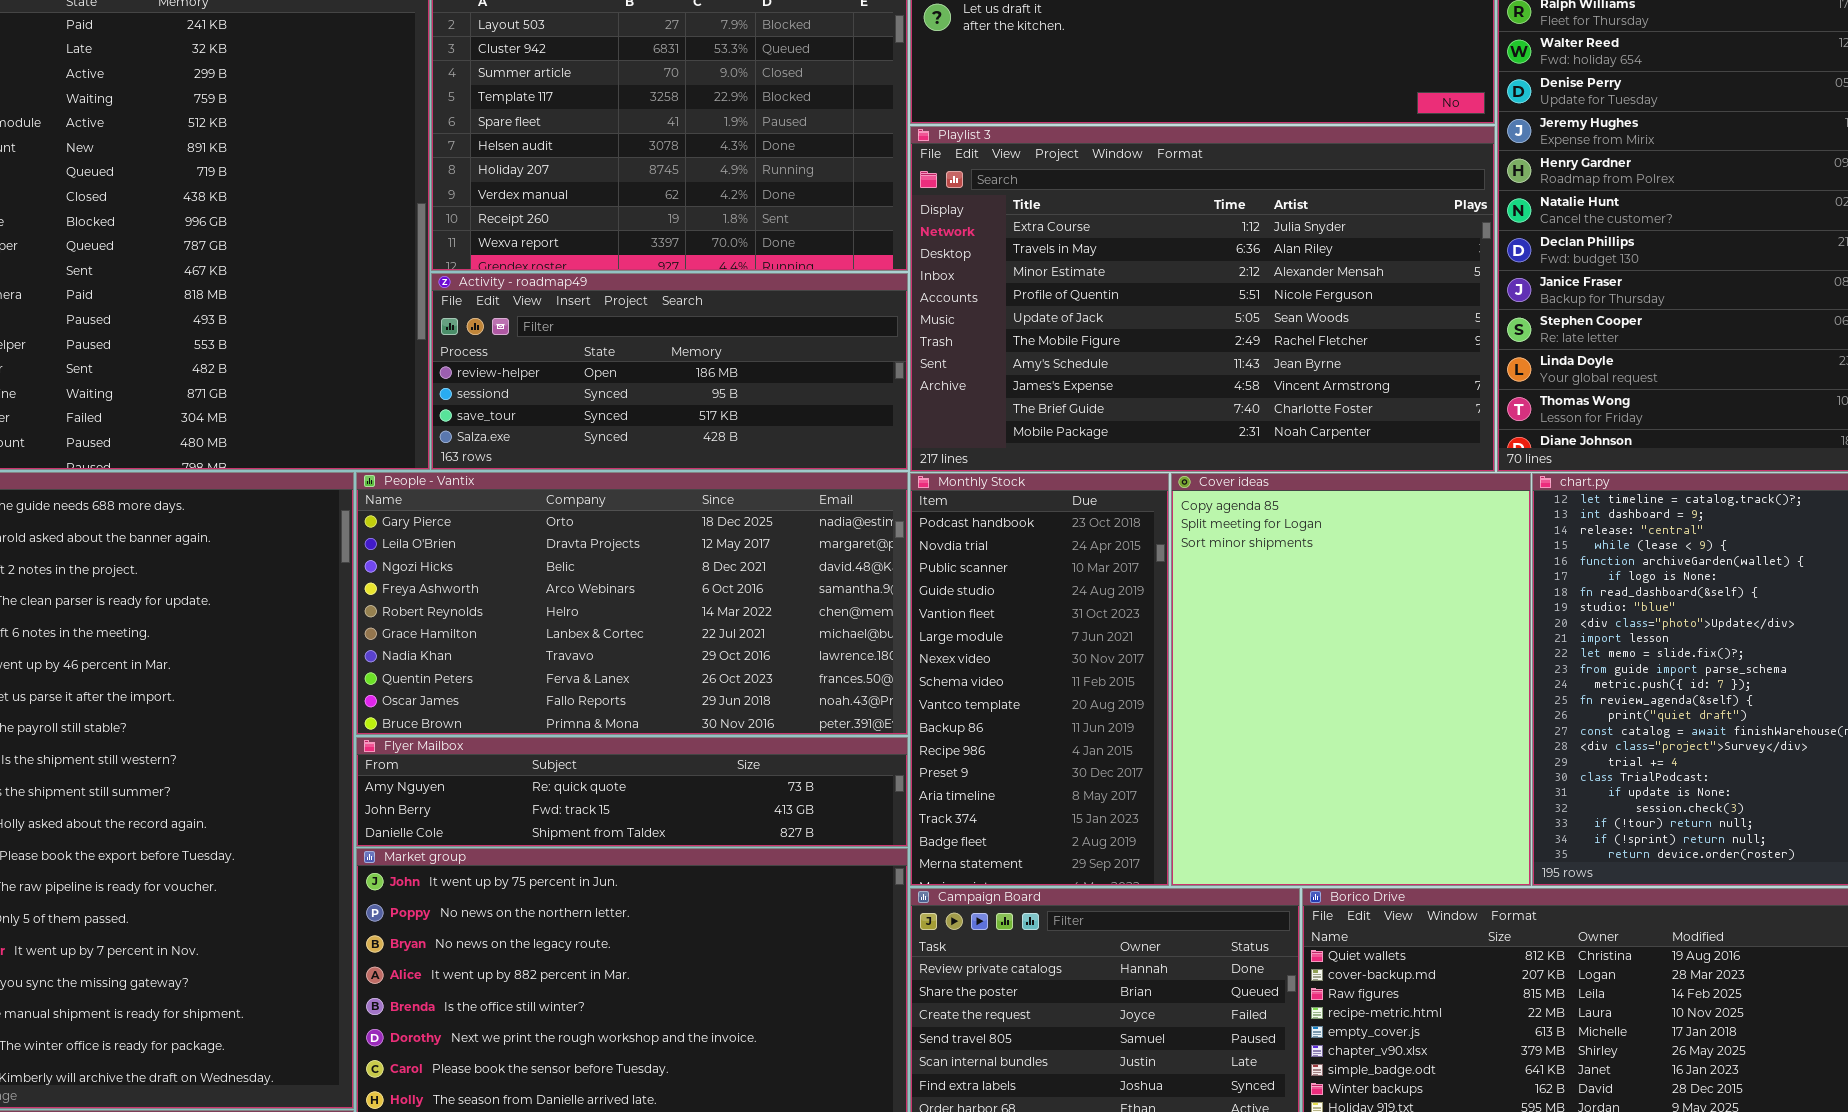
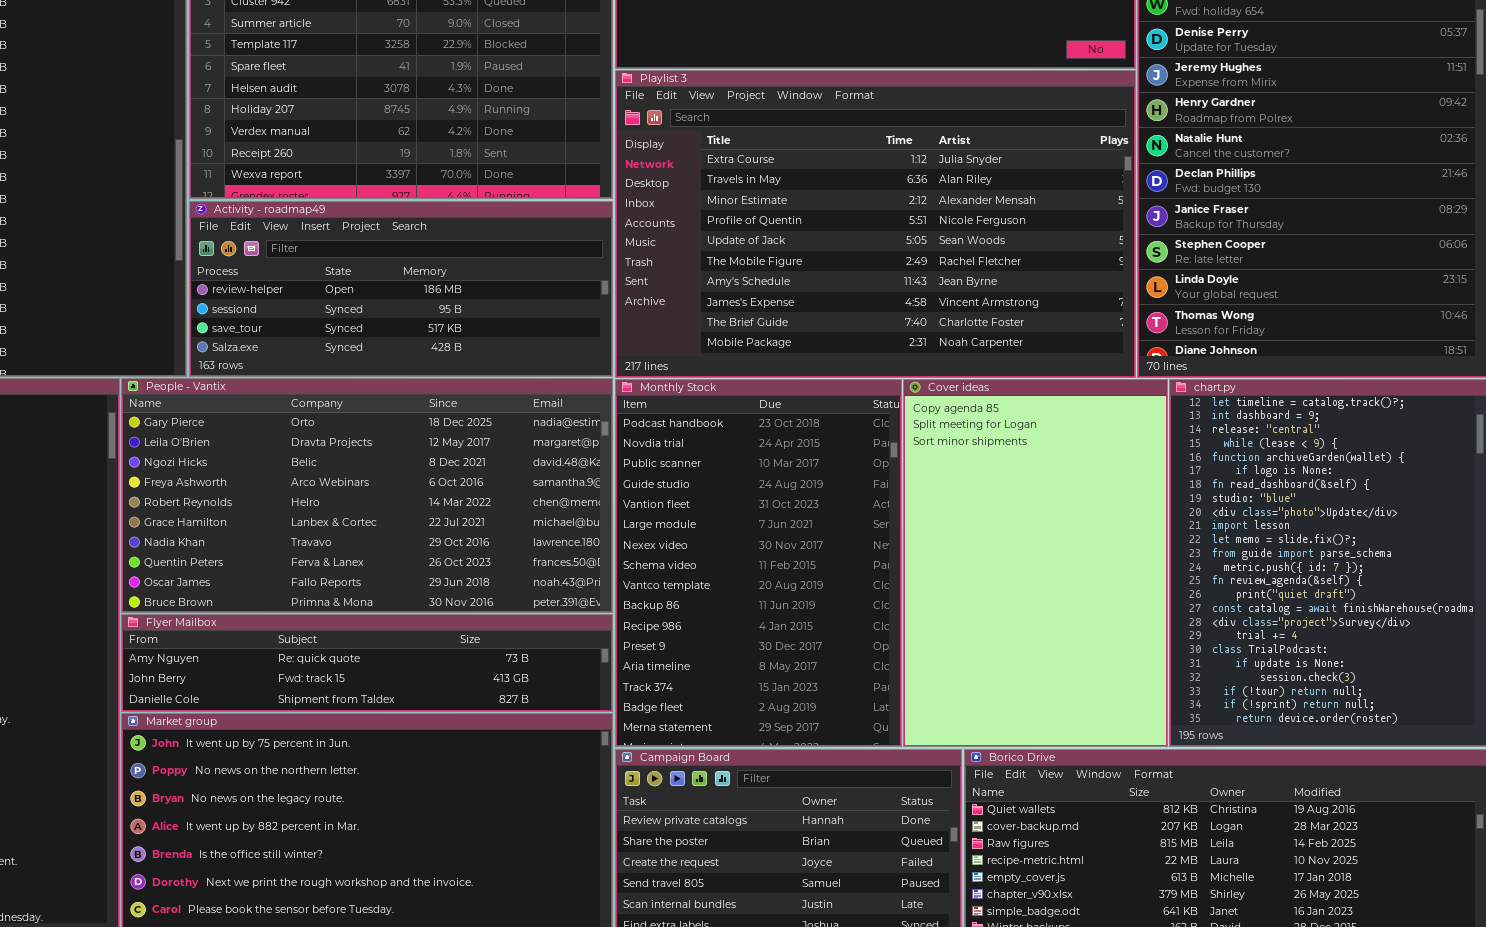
Monthly Stock: [910,473,1169,886] -> [615,379,902,747], resized
Cover ideas: [1171,473,1531,886] -> [903,379,1168,747], resized

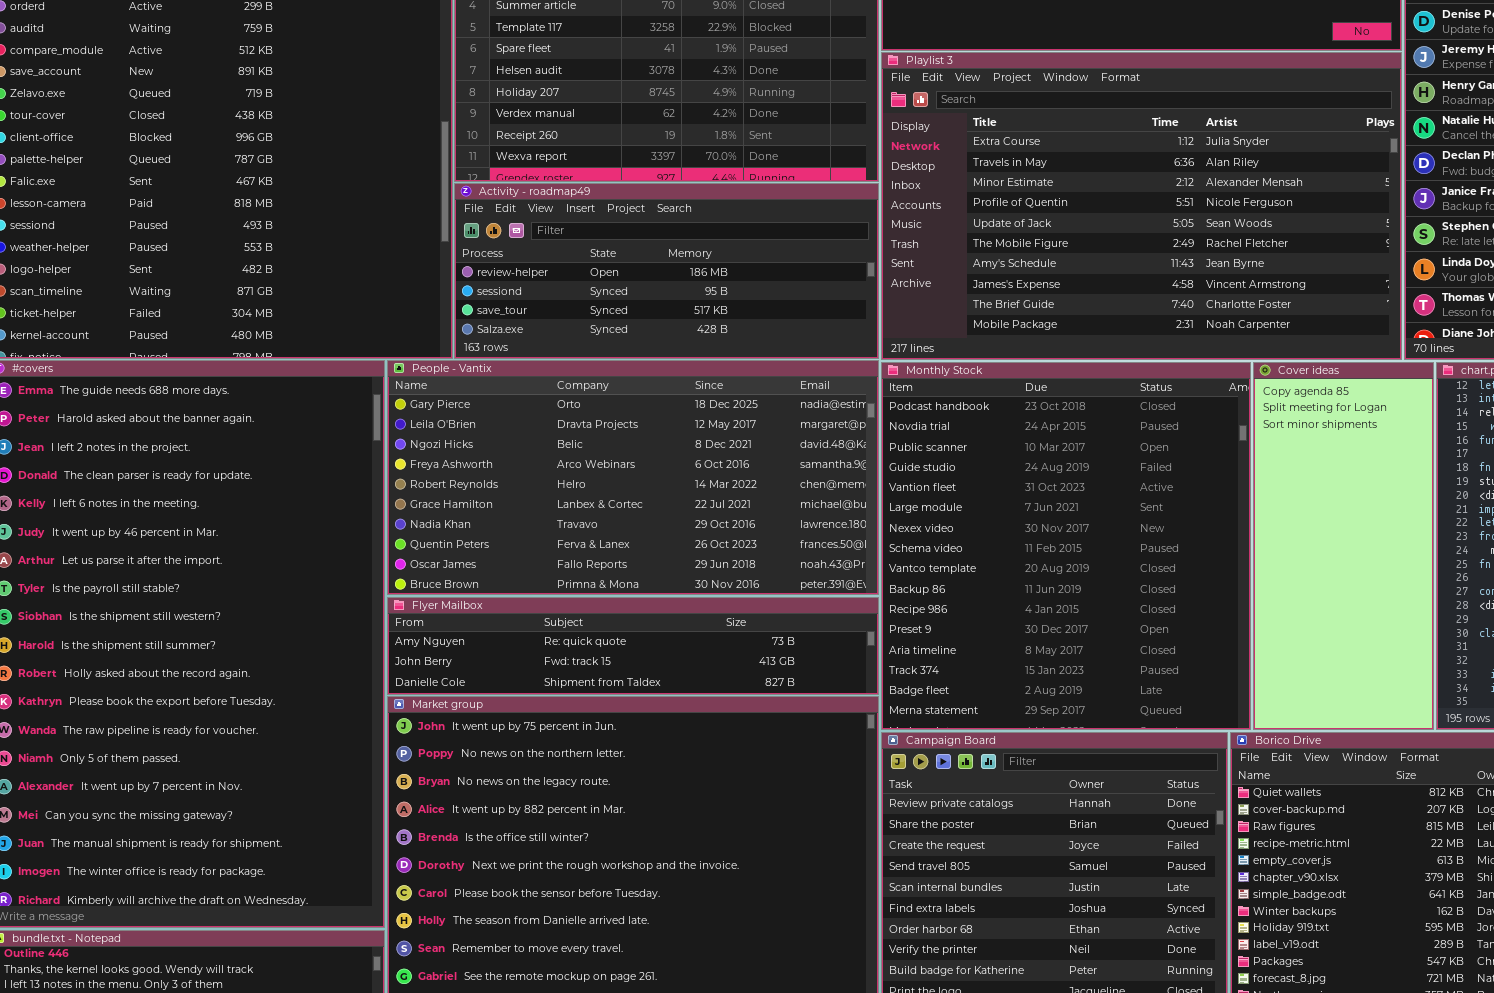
Monthly Stock: [615,379,902,747] -> [881,362,1251,730], resized
Cover ideas: [903,379,1168,747] -> [1253,362,1434,730], resized

